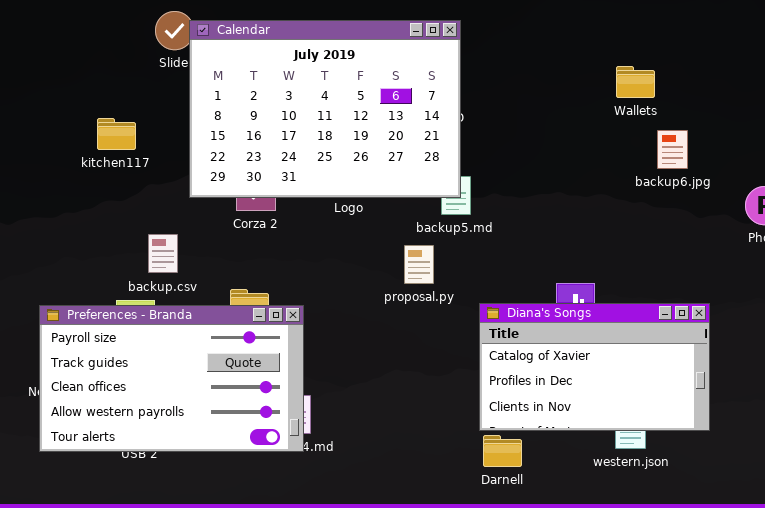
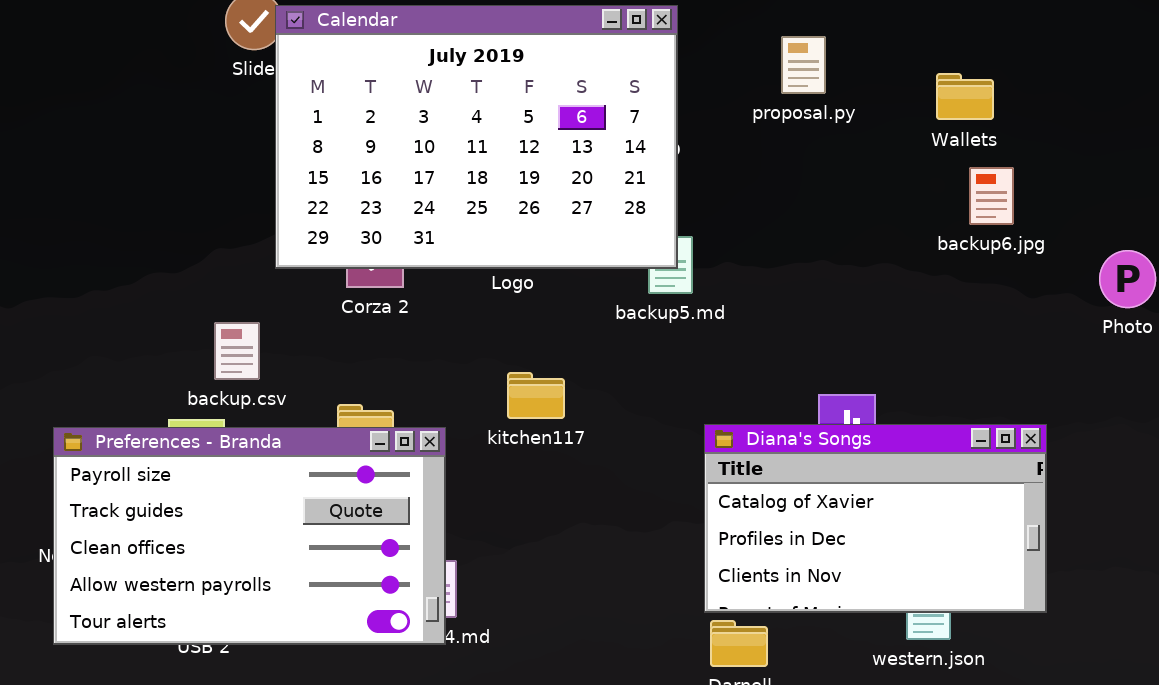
Wallets: [616,66,655,98] -> [936,73,994,120], moved
kitchen117: [97,118,136,150] -> [507,372,565,419], moved
proposal.py: [404,245,434,284] -> [781,36,826,94], moved

